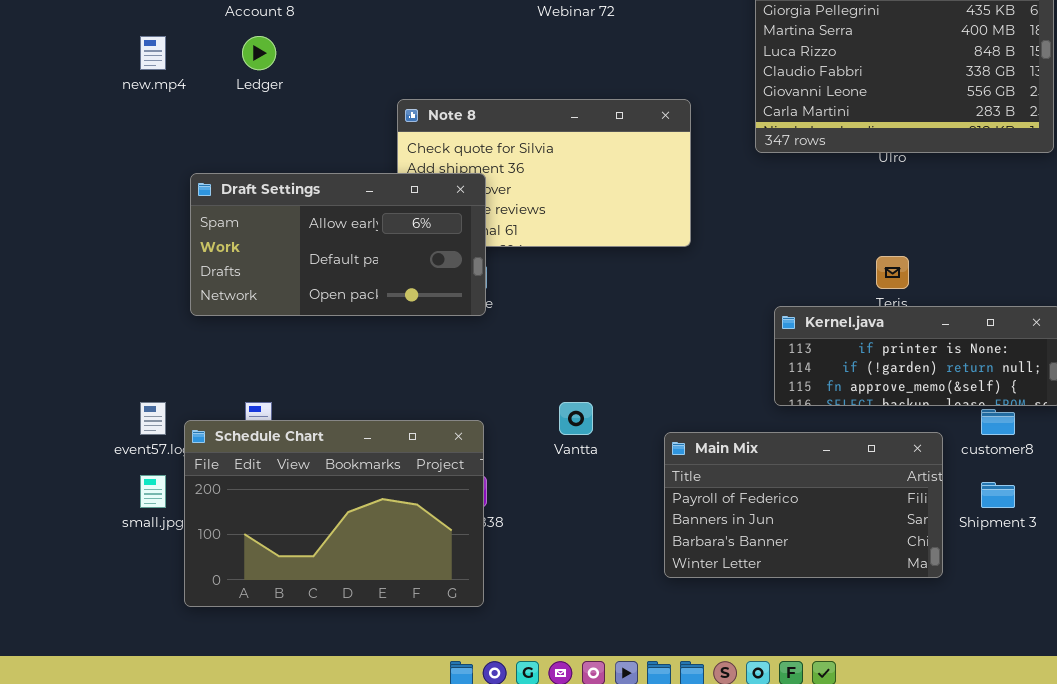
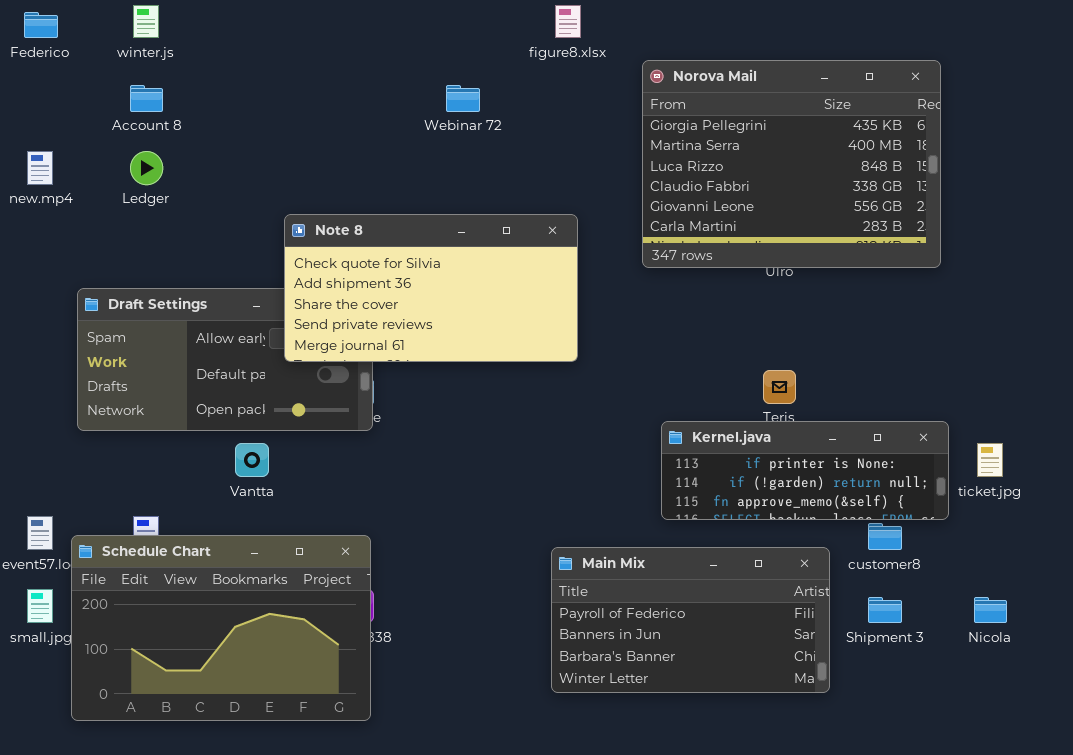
Note 8: [397,99,691,247] -> [284,214,578,362], raised
Vantta: [559,402,593,435] -> [235,443,269,477], moved

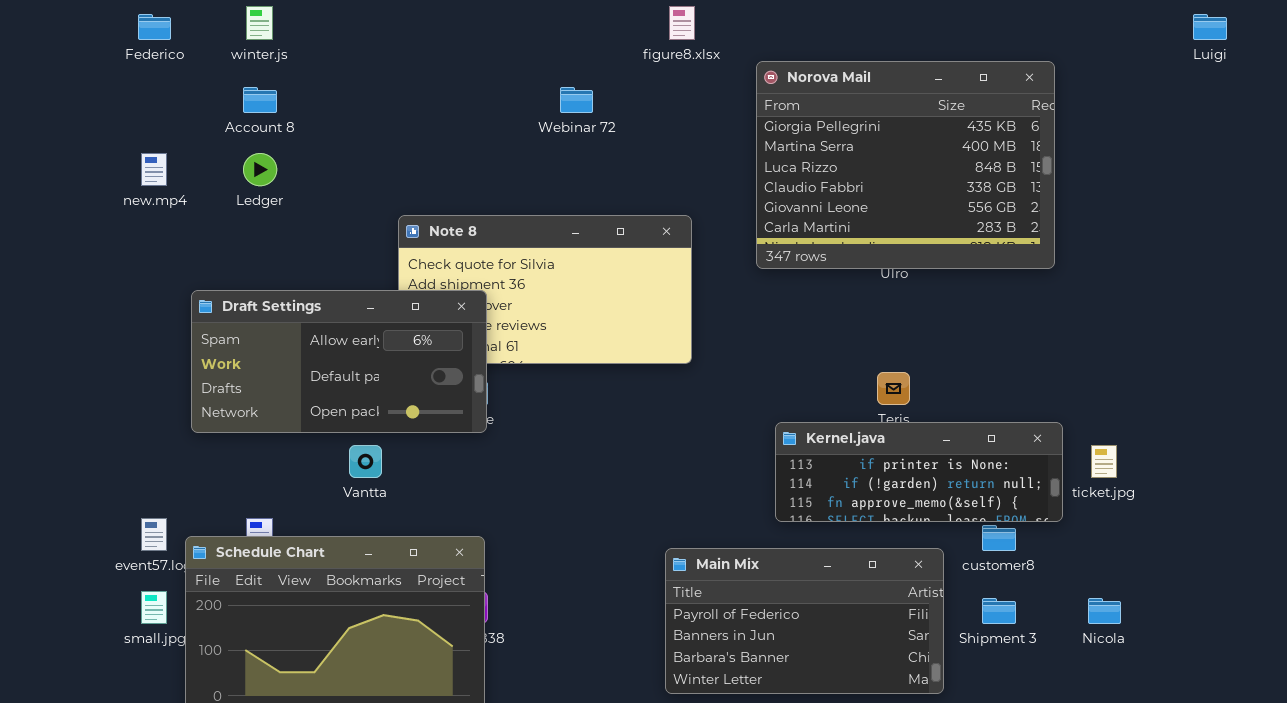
Draft Settings: [77,288,373,431] -> [191,290,487,433], raised

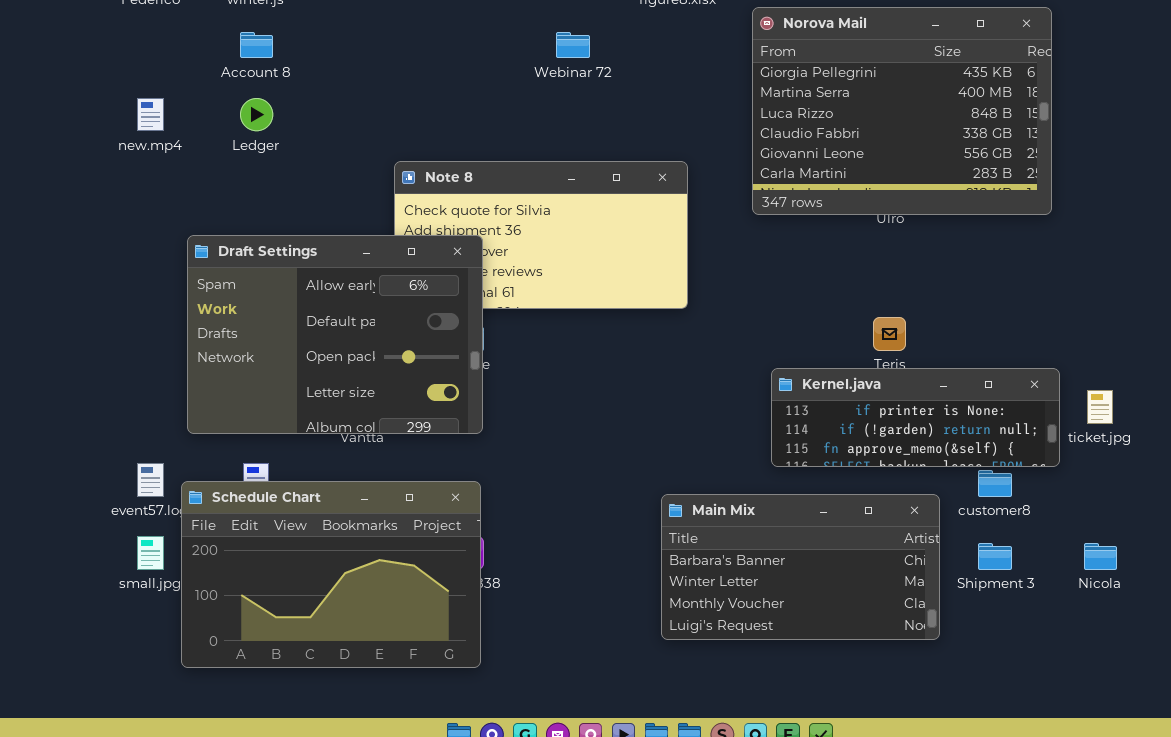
Draft Settings: [191,290,487,433] -> [187,235,483,434], resized
Main Mix: [665,548,944,694] -> [661,494,940,640], scrolled down 2 rows

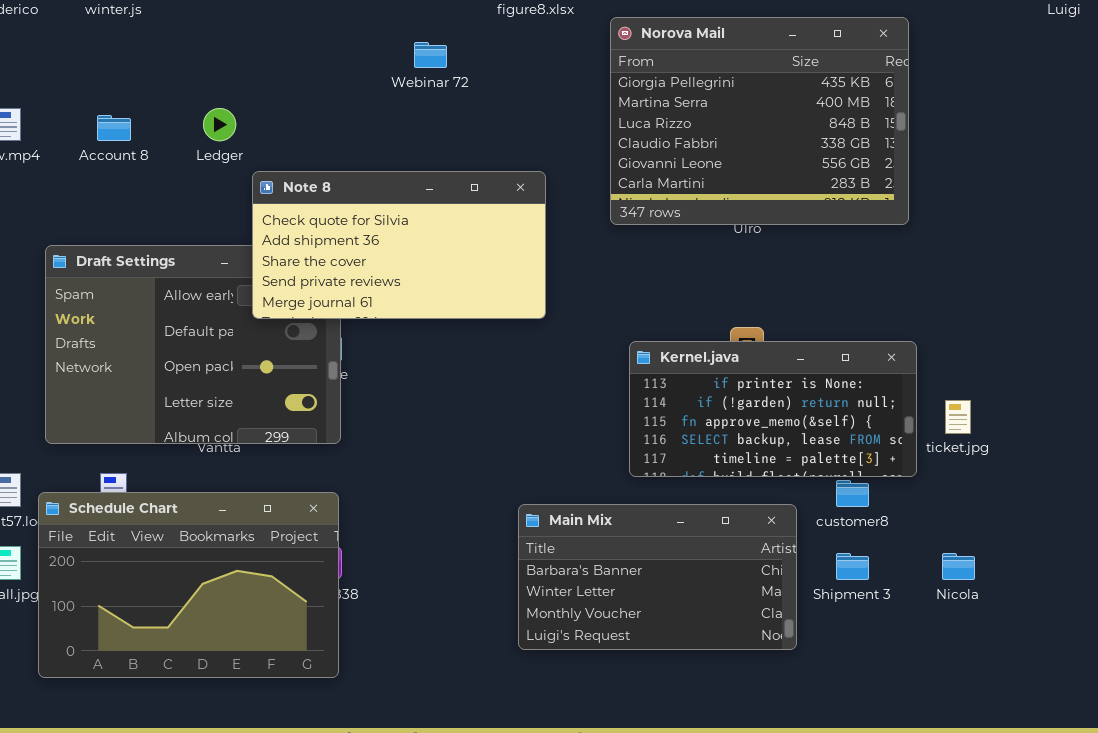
Account 8: [240,32,273,58] -> [97,115,131,141], moved
Ledger: [240,98,273,131] -> [203,108,236,141], moved
Note 8: [394,161,688,309] -> [252,171,546,319], raised
Kernel.java: [771,368,1060,467] -> [629,341,917,477], resized

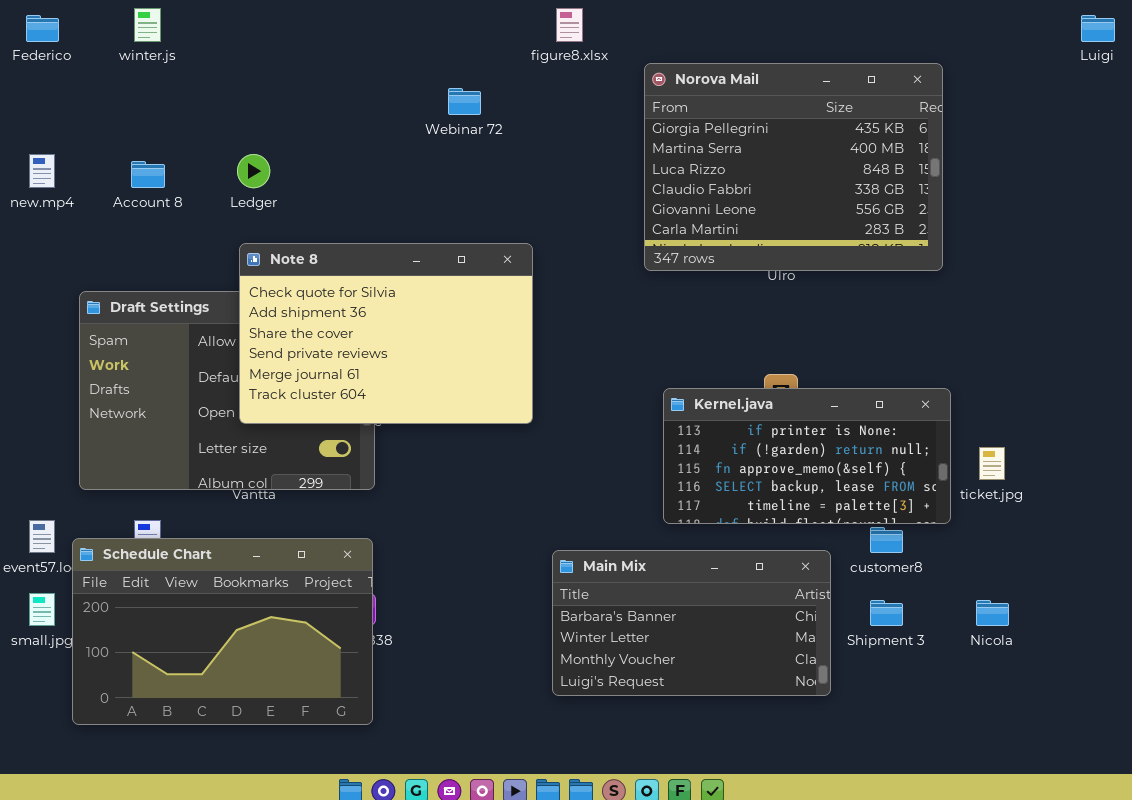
Note 8: [252,171,546,319] -> [239,243,533,424], moved, resized

